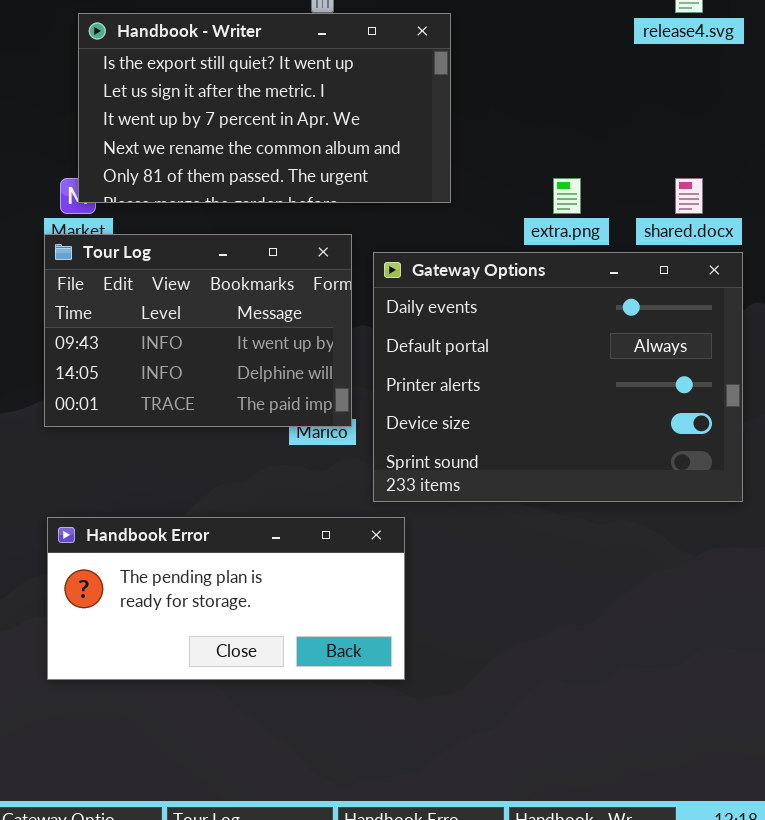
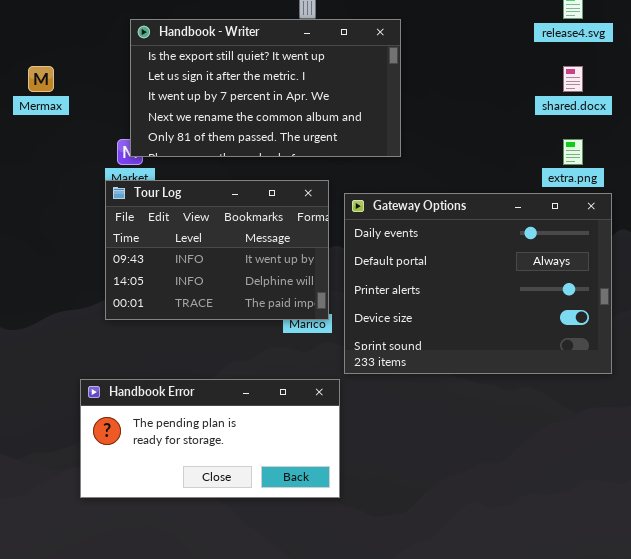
extra.png: [553,178,581,214] -> [563,139,583,165], moved
shared.docx: [675,178,703,214] -> [563,66,583,92], moved
Handbook Error: [47,517,405,680] -> [80,379,340,498], moved

